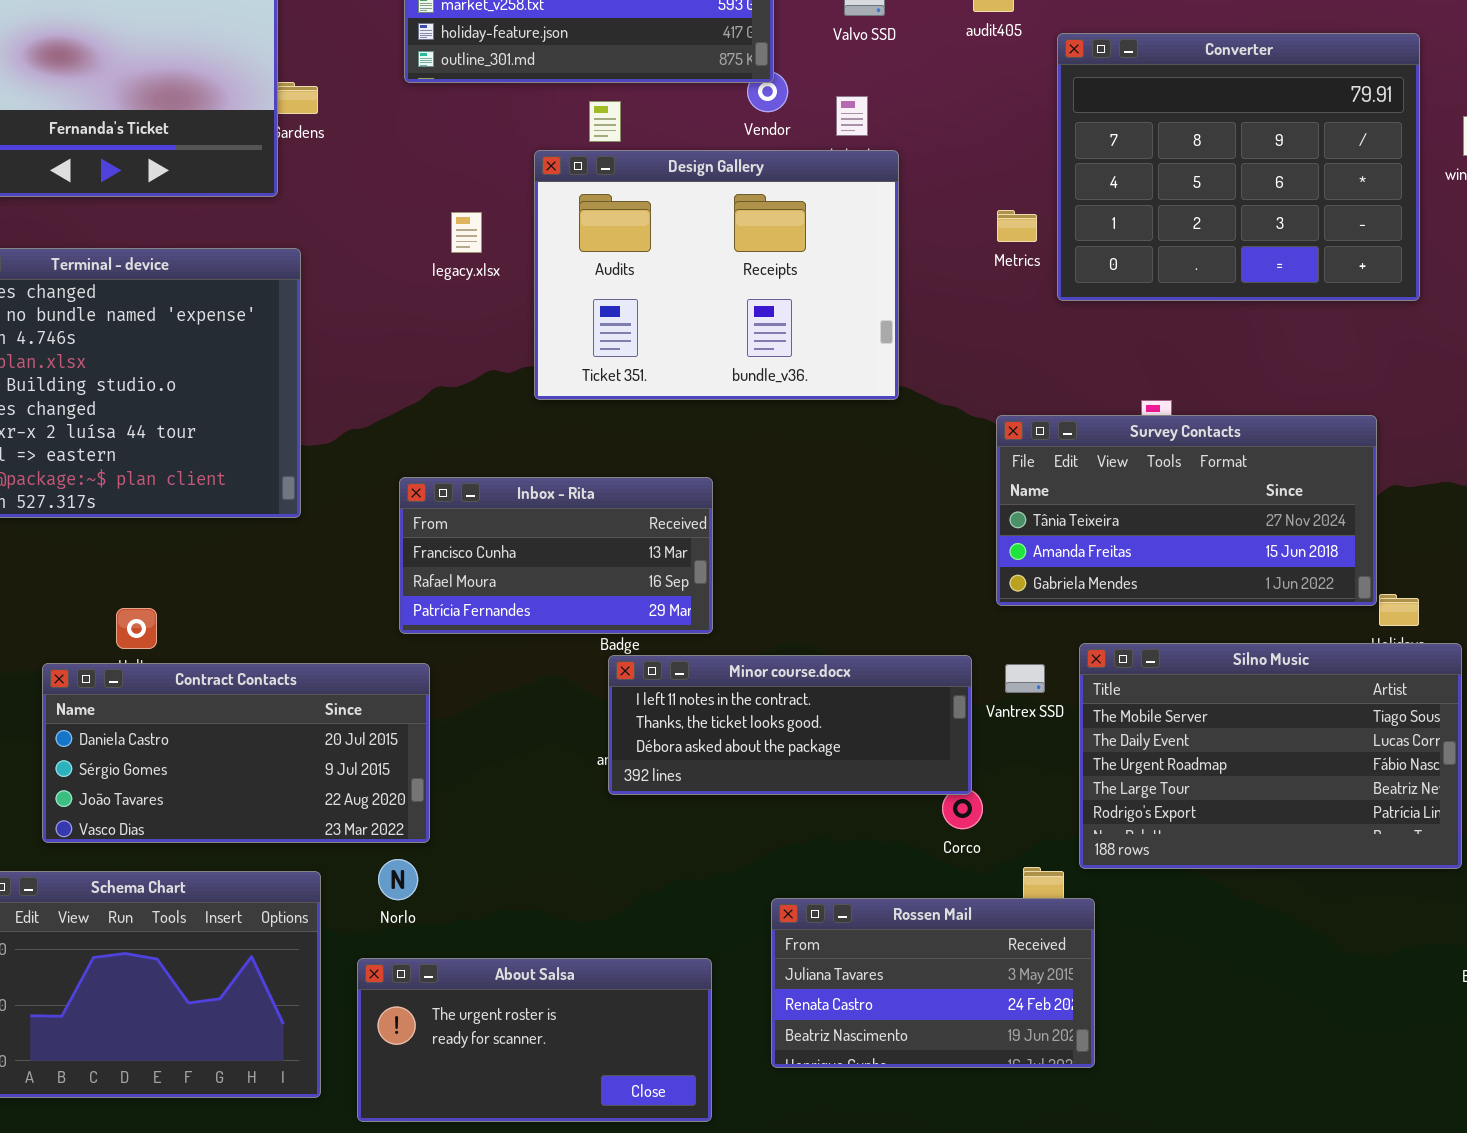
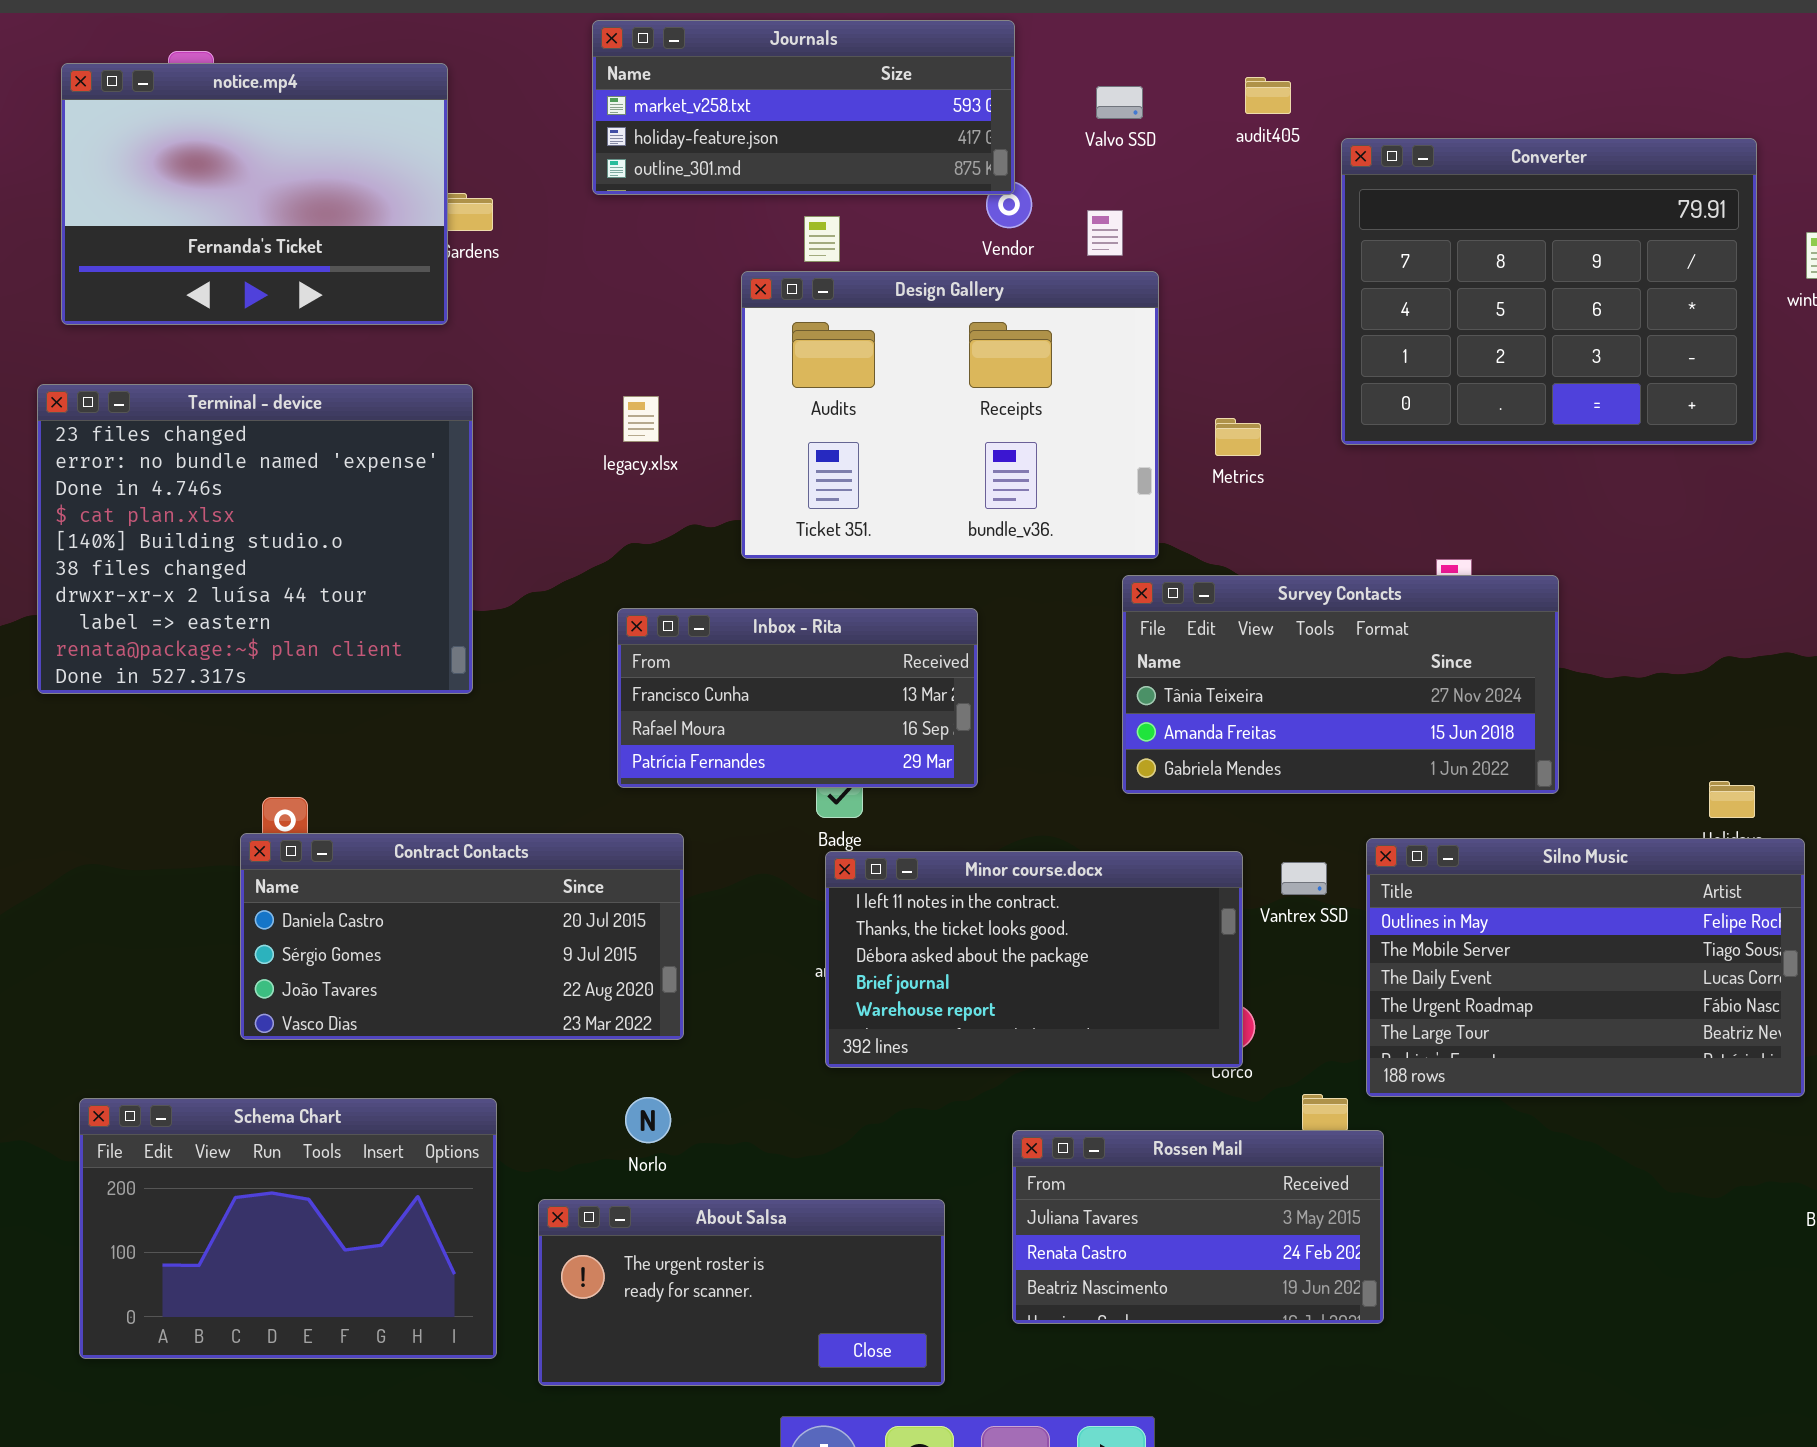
Metrics: [997,210,1037,242] -> [1215,418,1261,456], moved
legacy.xlsx: [451,212,482,253] -> [623,396,659,442], moved
Survey Contacts: [996,415,1377,606] -> [1122,575,1559,794], moved
Inbox - Rita: [399,477,713,634] -> [617,608,978,788], moved
Silno Music: [1079,643,1462,869] -> [1366,838,1805,1097], scrolled up 1 row
Minor course.docx: [608,655,972,795] -> [825,851,1243,1068], resized
Contract Contacts: [42,663,430,843] -> [240,833,684,1040], moved
Norlo: [378,859,418,900] -> [625,1097,671,1143], moved

